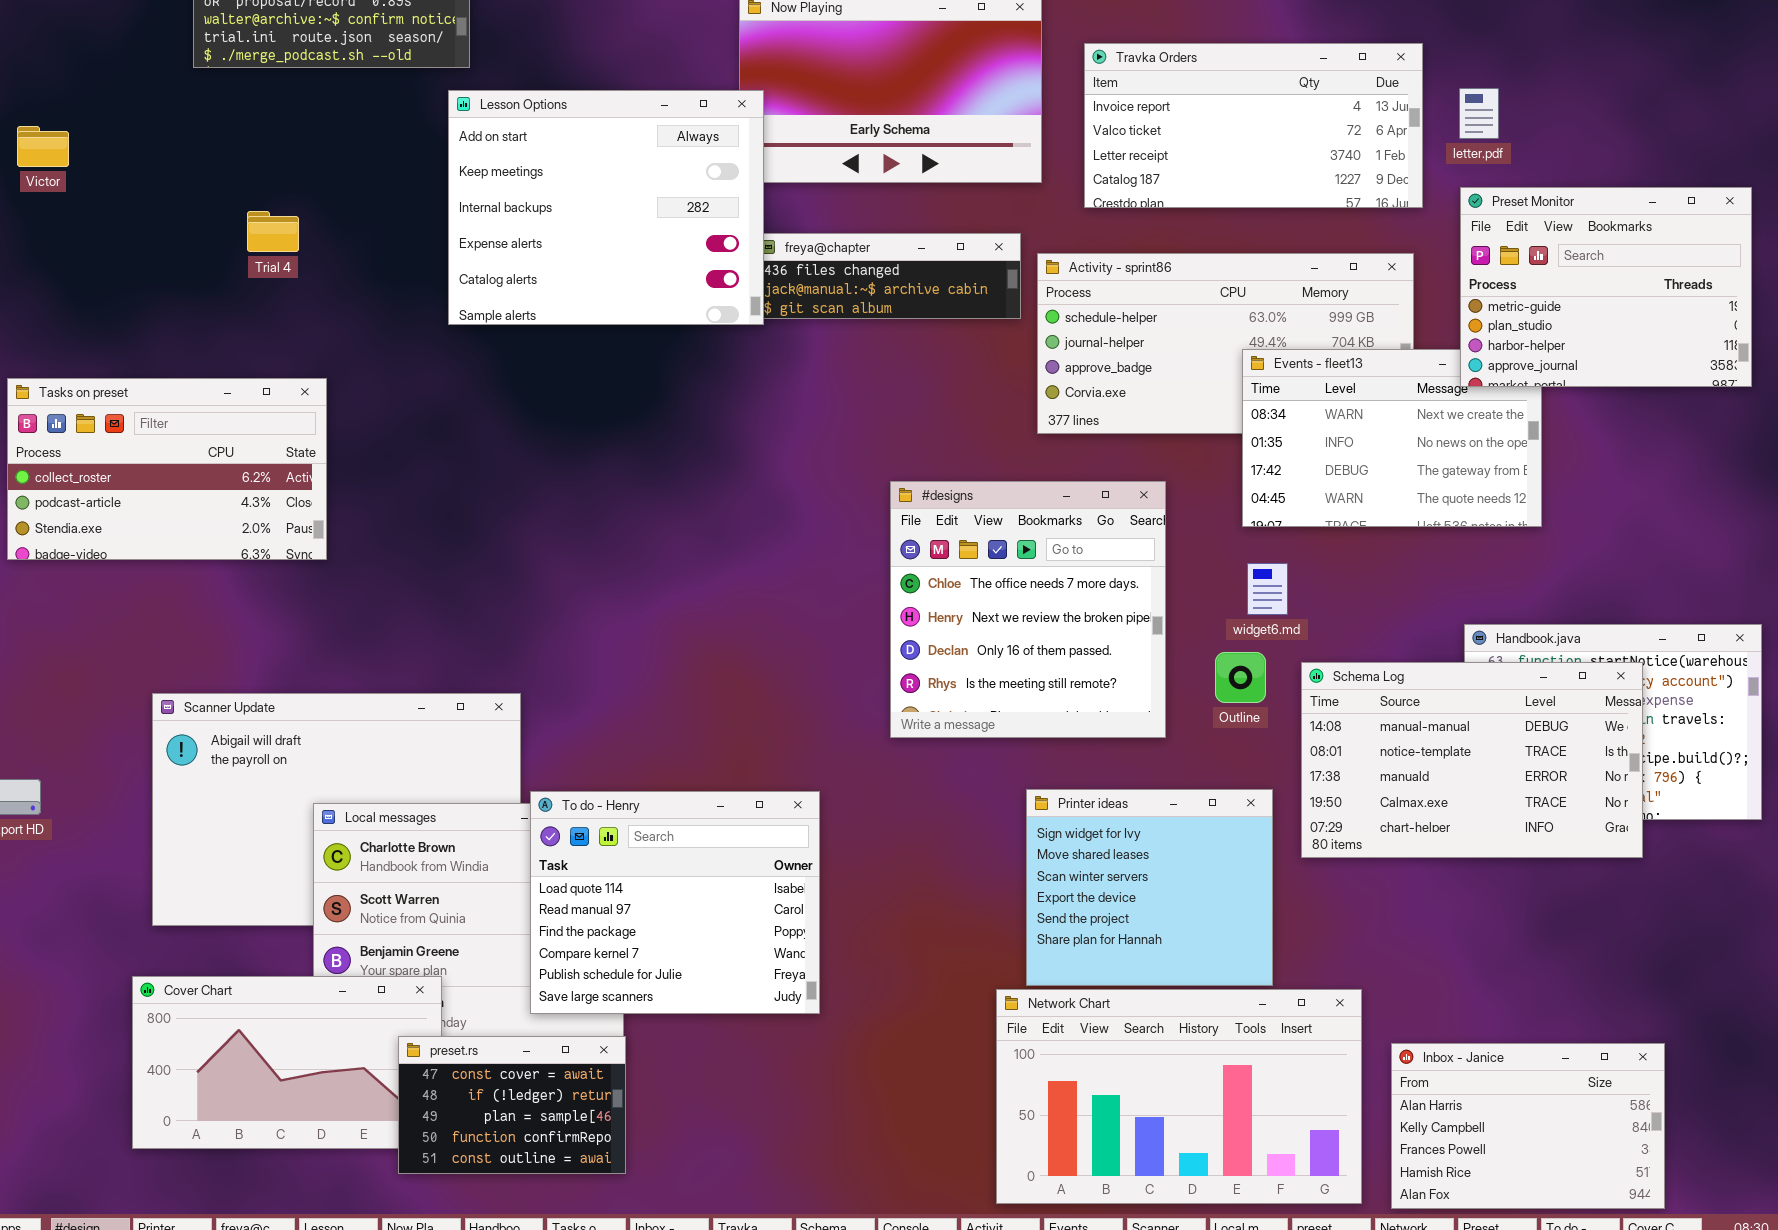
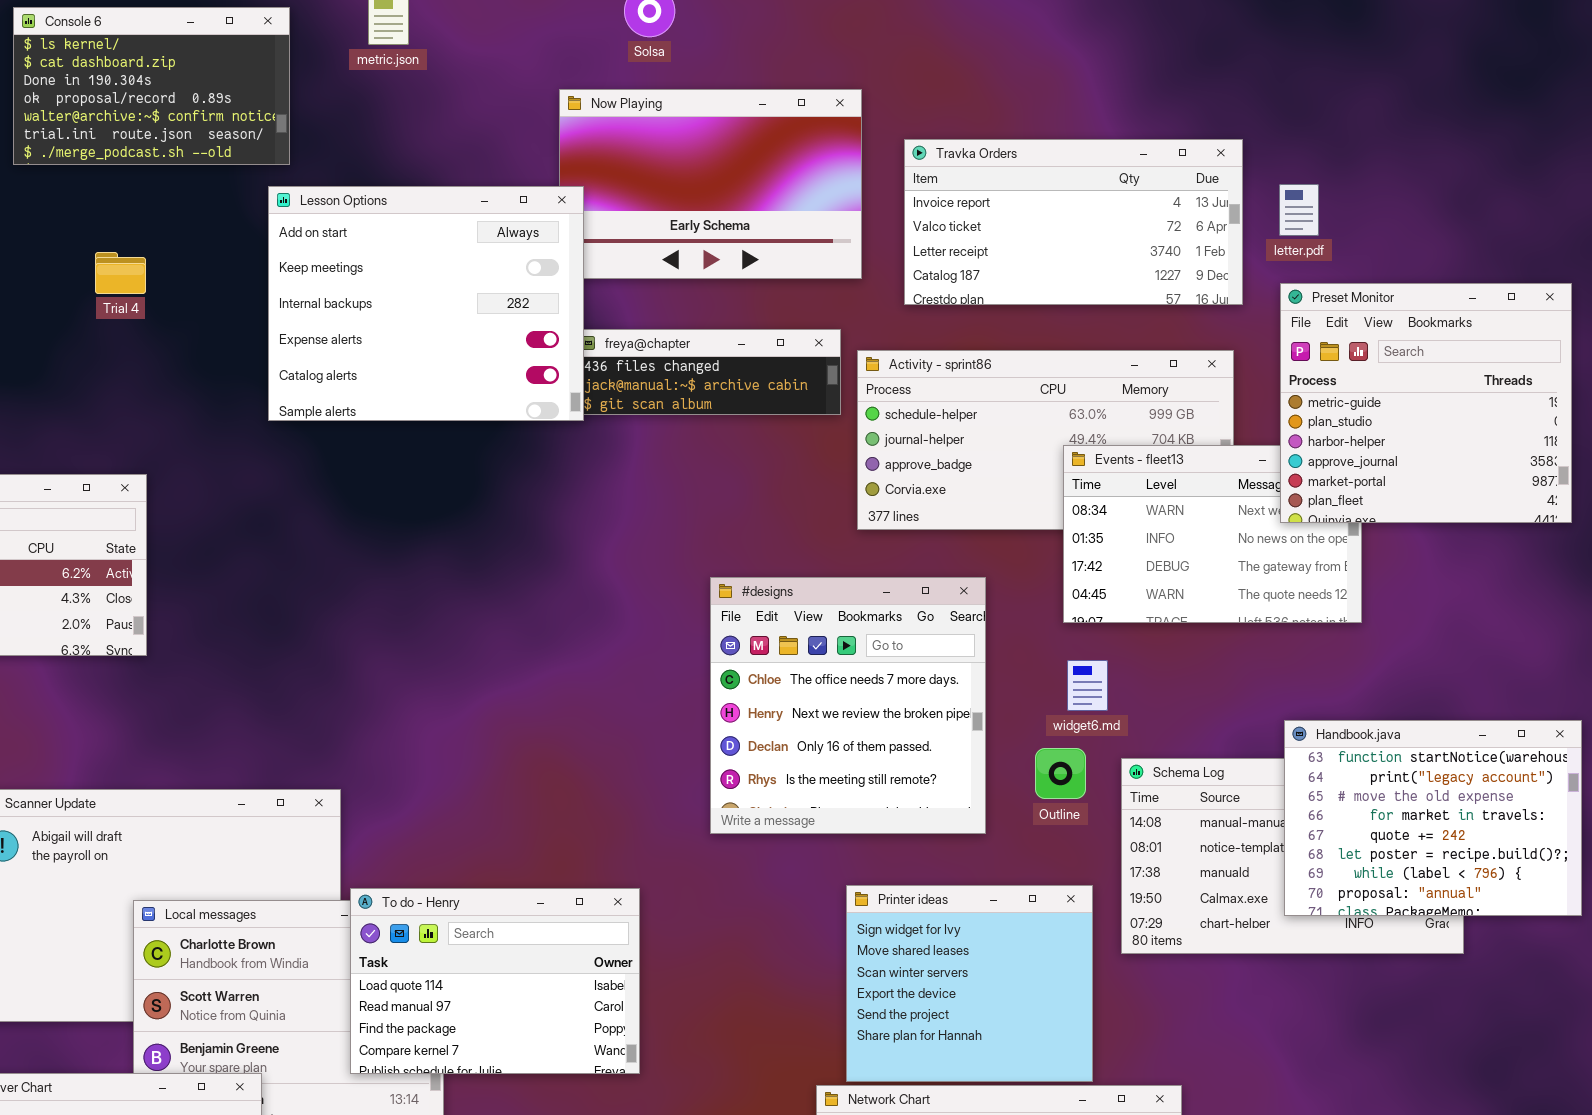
Preset Monitor: [1460,187,1752,387] -> [1280,283,1572,523], resized
Trial 4: [247,211,299,252] -> [95,252,146,294], moved
Handbook.java: [1464,624,1762,820] -> [1284,720,1582,916], raised
To do - Henry: [530,791,820,1014] -> [350,888,640,1074], resized

